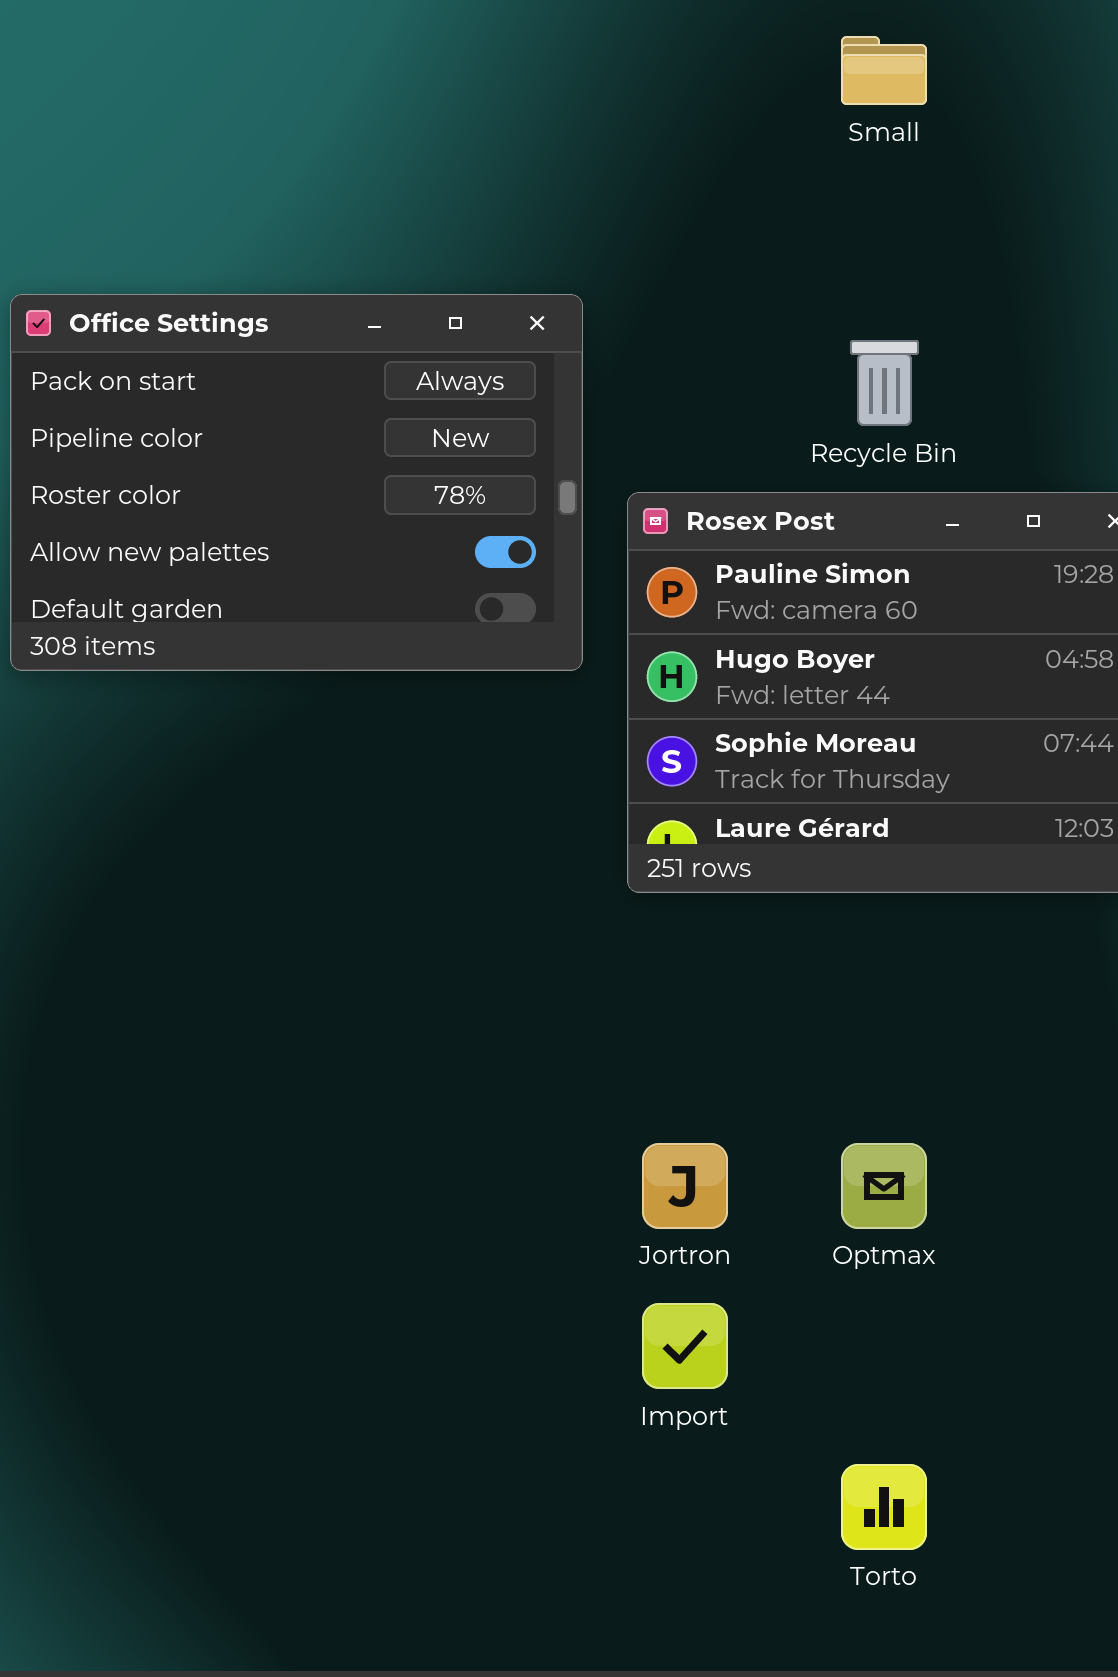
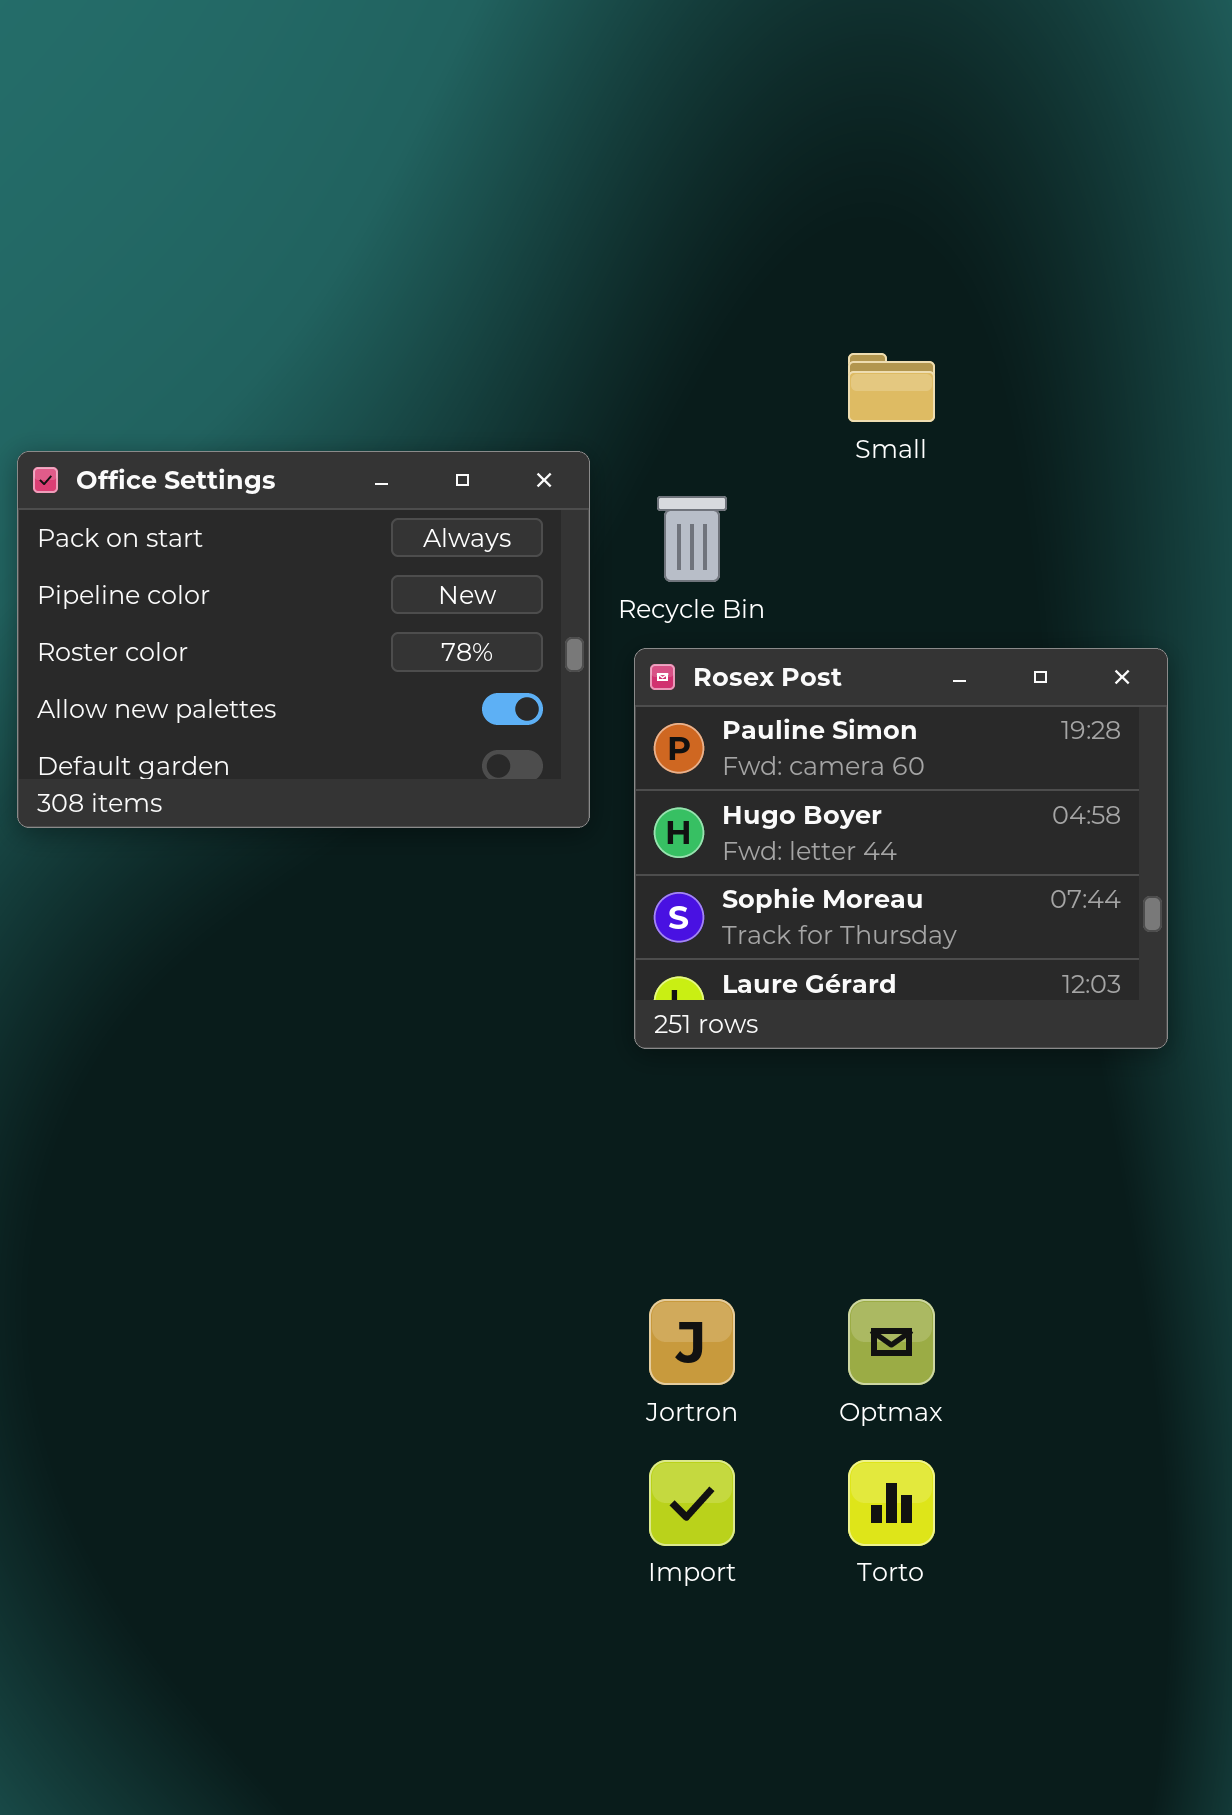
Small: [841,36,927,105] -> [848,353,935,422], moved
Recycle Bin: [850,340,919,426] -> [657,496,727,582], moved
Torto: [841,1464,927,1550] -> [848,1460,935,1546], moved

